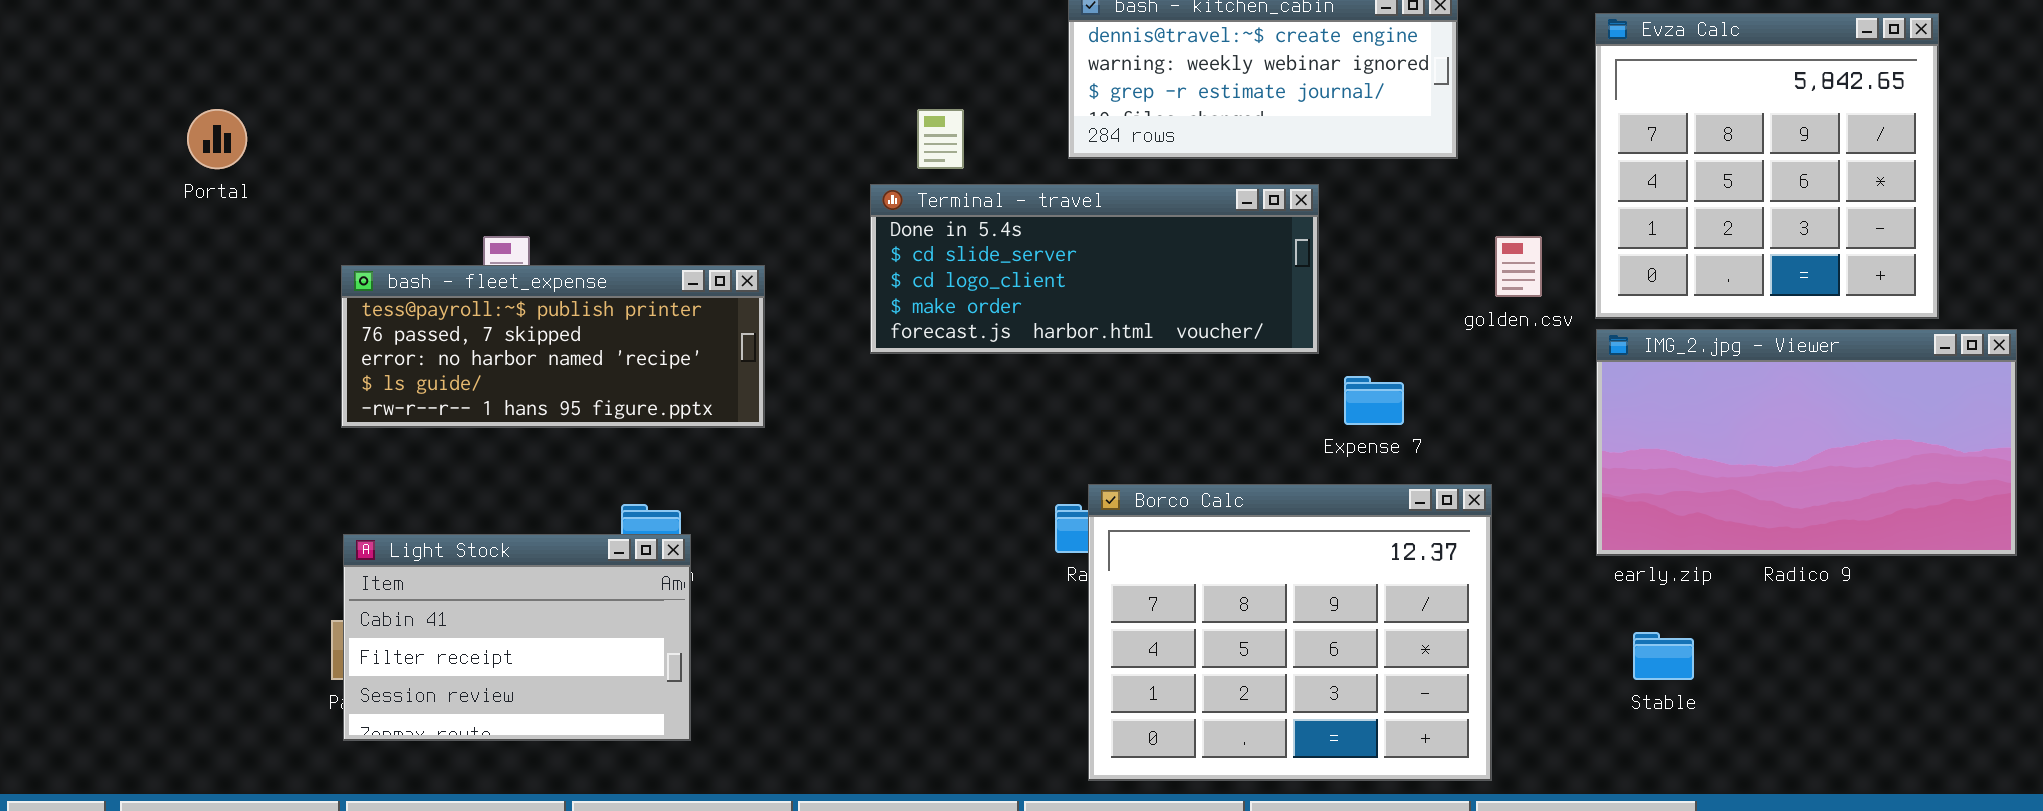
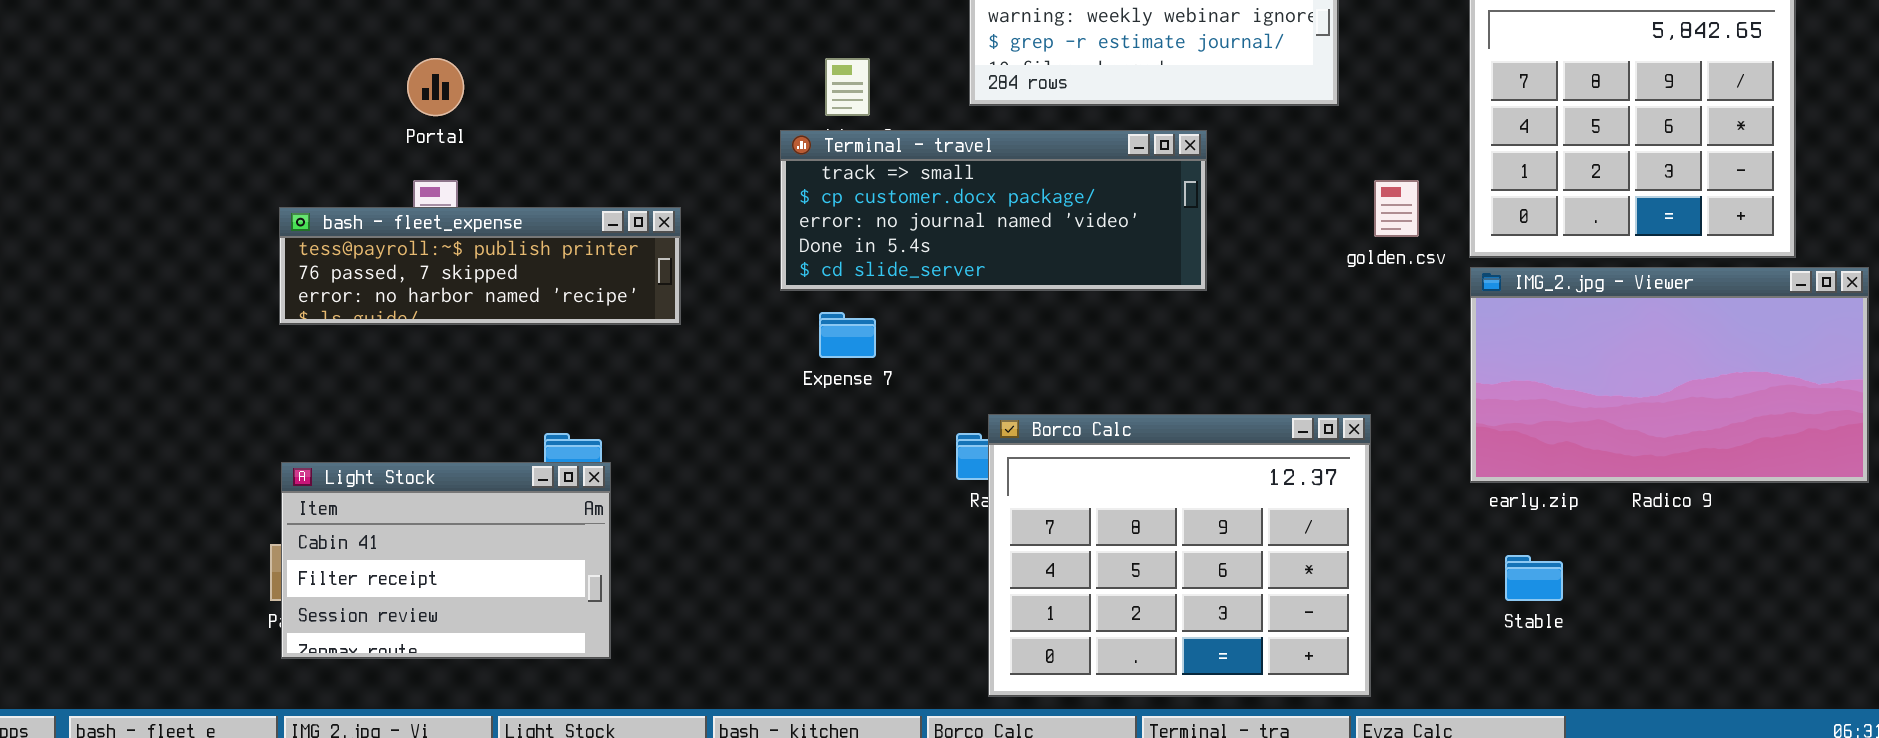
Portal: [187,109,247,169] -> [407,58,464,116], moved
Terminal - travel: [870,184,1319,354] -> [780,130,1207,291], scrolled up 3 rows
bash - fleet_expense: [341,265,765,428] -> [279,207,681,325], resized
Expense 7: [1344,376,1404,425] -> [819,312,876,358], moved

